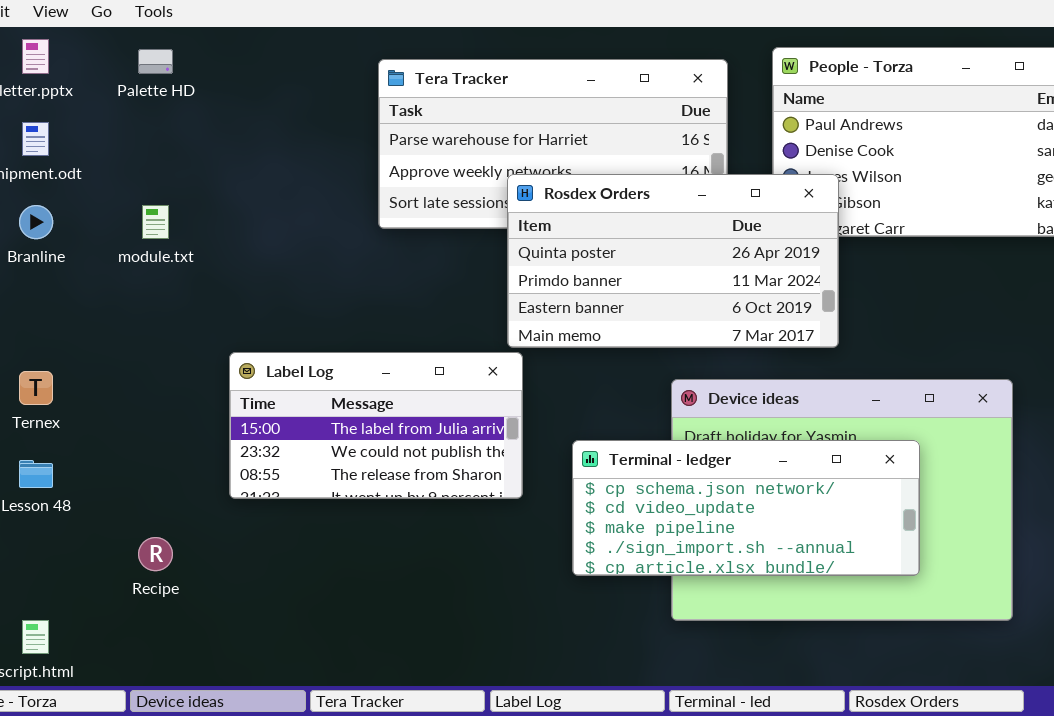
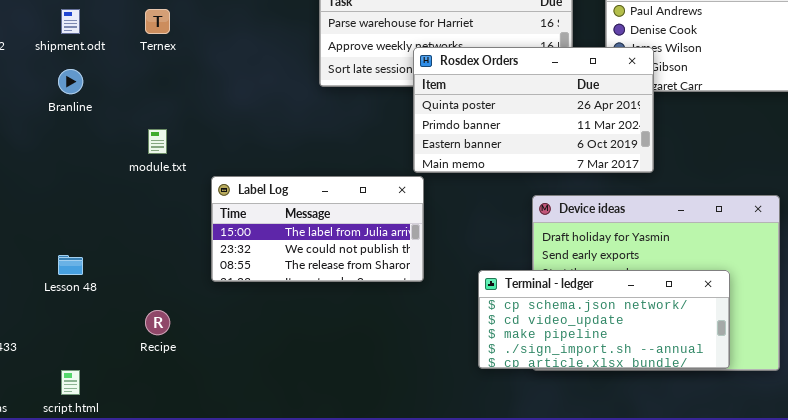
module.txt: [142,205,169,239] -> [148,129,167,154], moved
Ternex: [19,371,53,405] -> [145,9,170,34], moved
Terminal - ledger: [572,440,920,576] -> [478,270,730,369], moved

